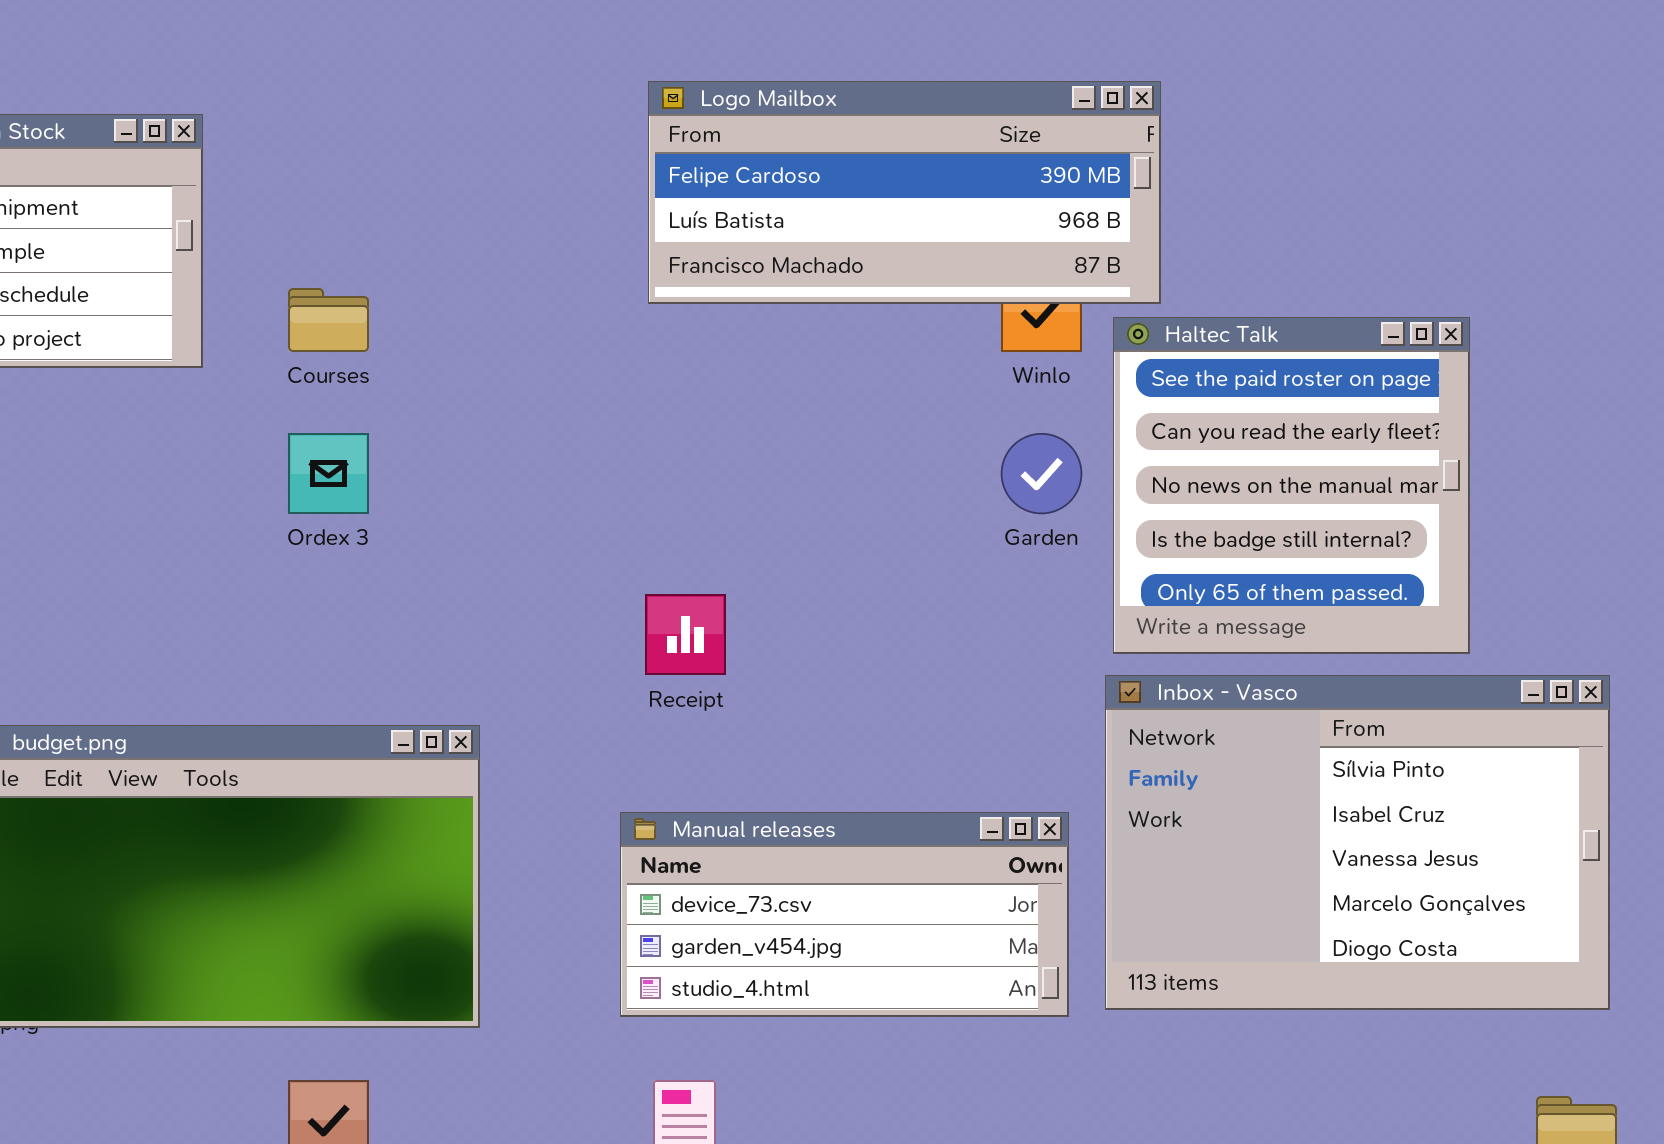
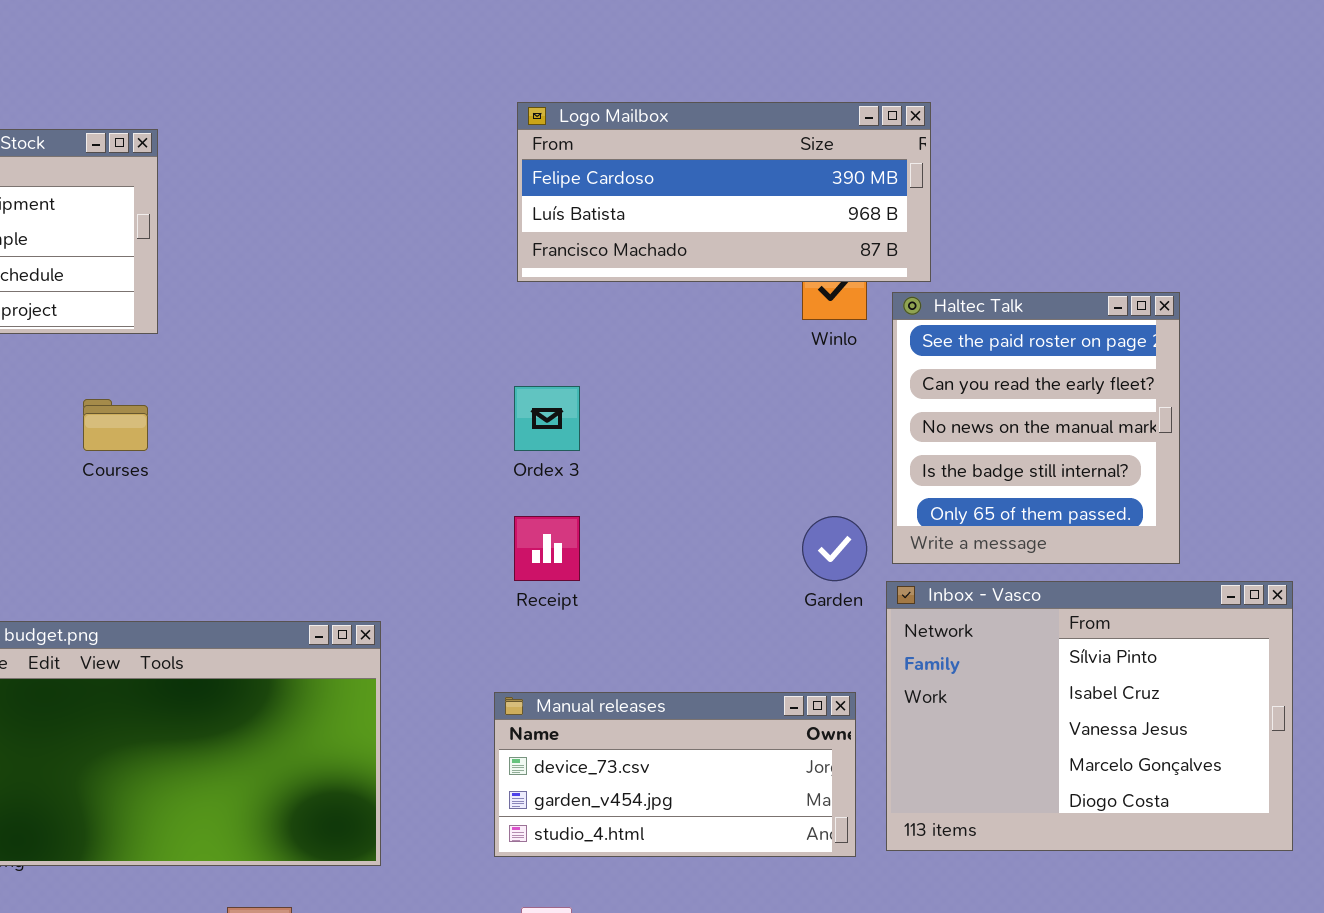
Courses: [288,288,369,352] -> [83,399,148,451], moved
Ordex 3: [288,433,369,514] -> [514,386,580,451], moved
Garden: [1001,433,1082,514] -> [802,516,867,581], moved

